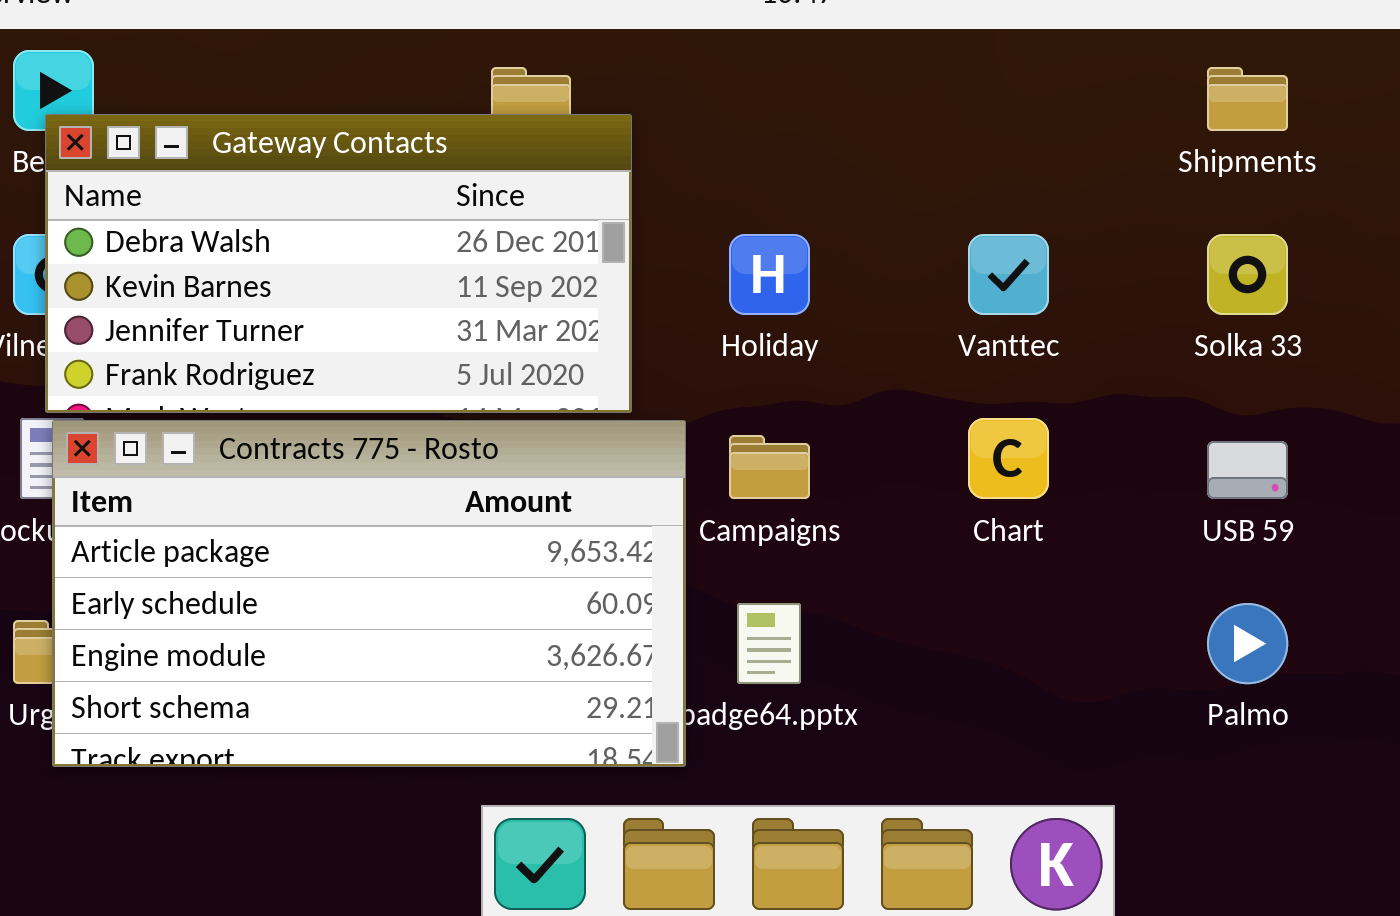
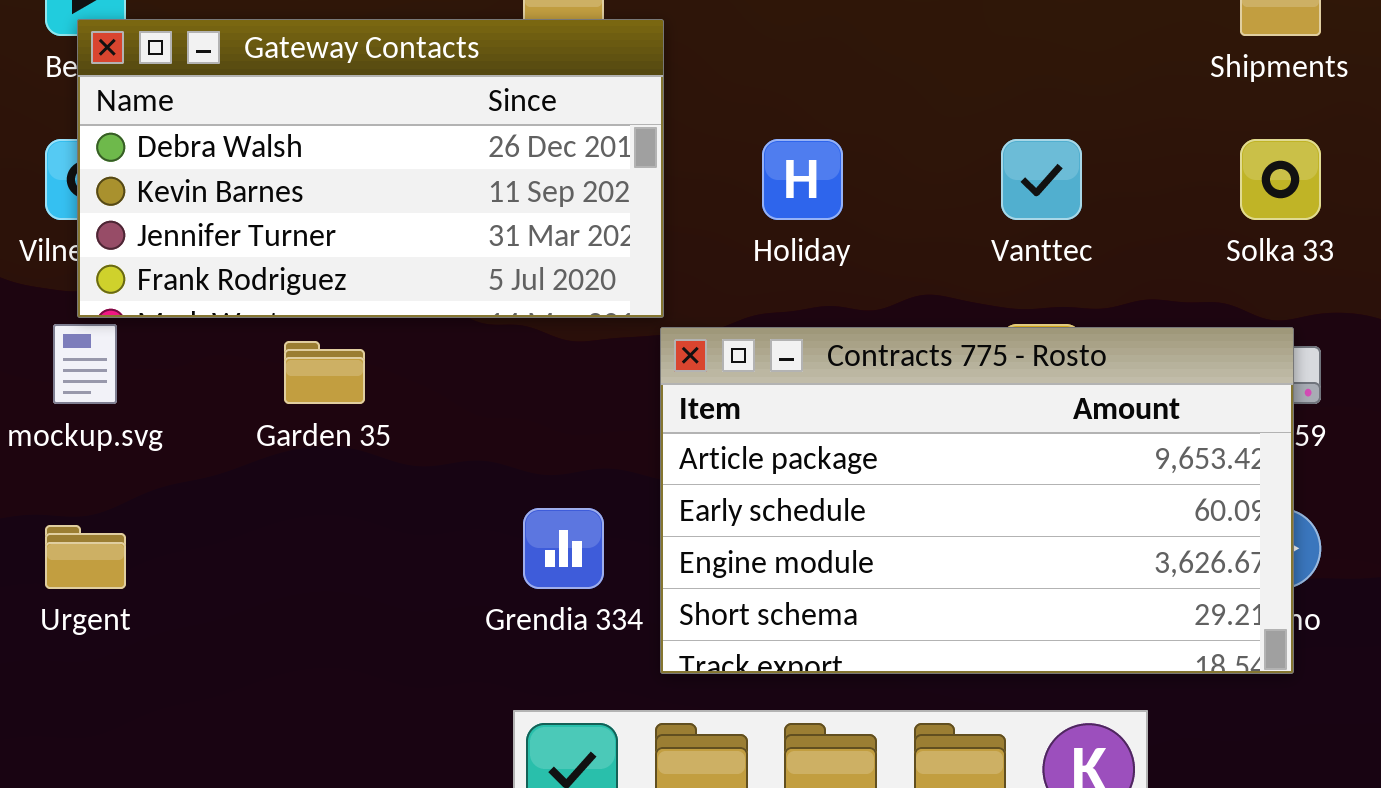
Contracts 775 - Rosto: [52,420,686,767] -> [660,327,1294,674], moved

